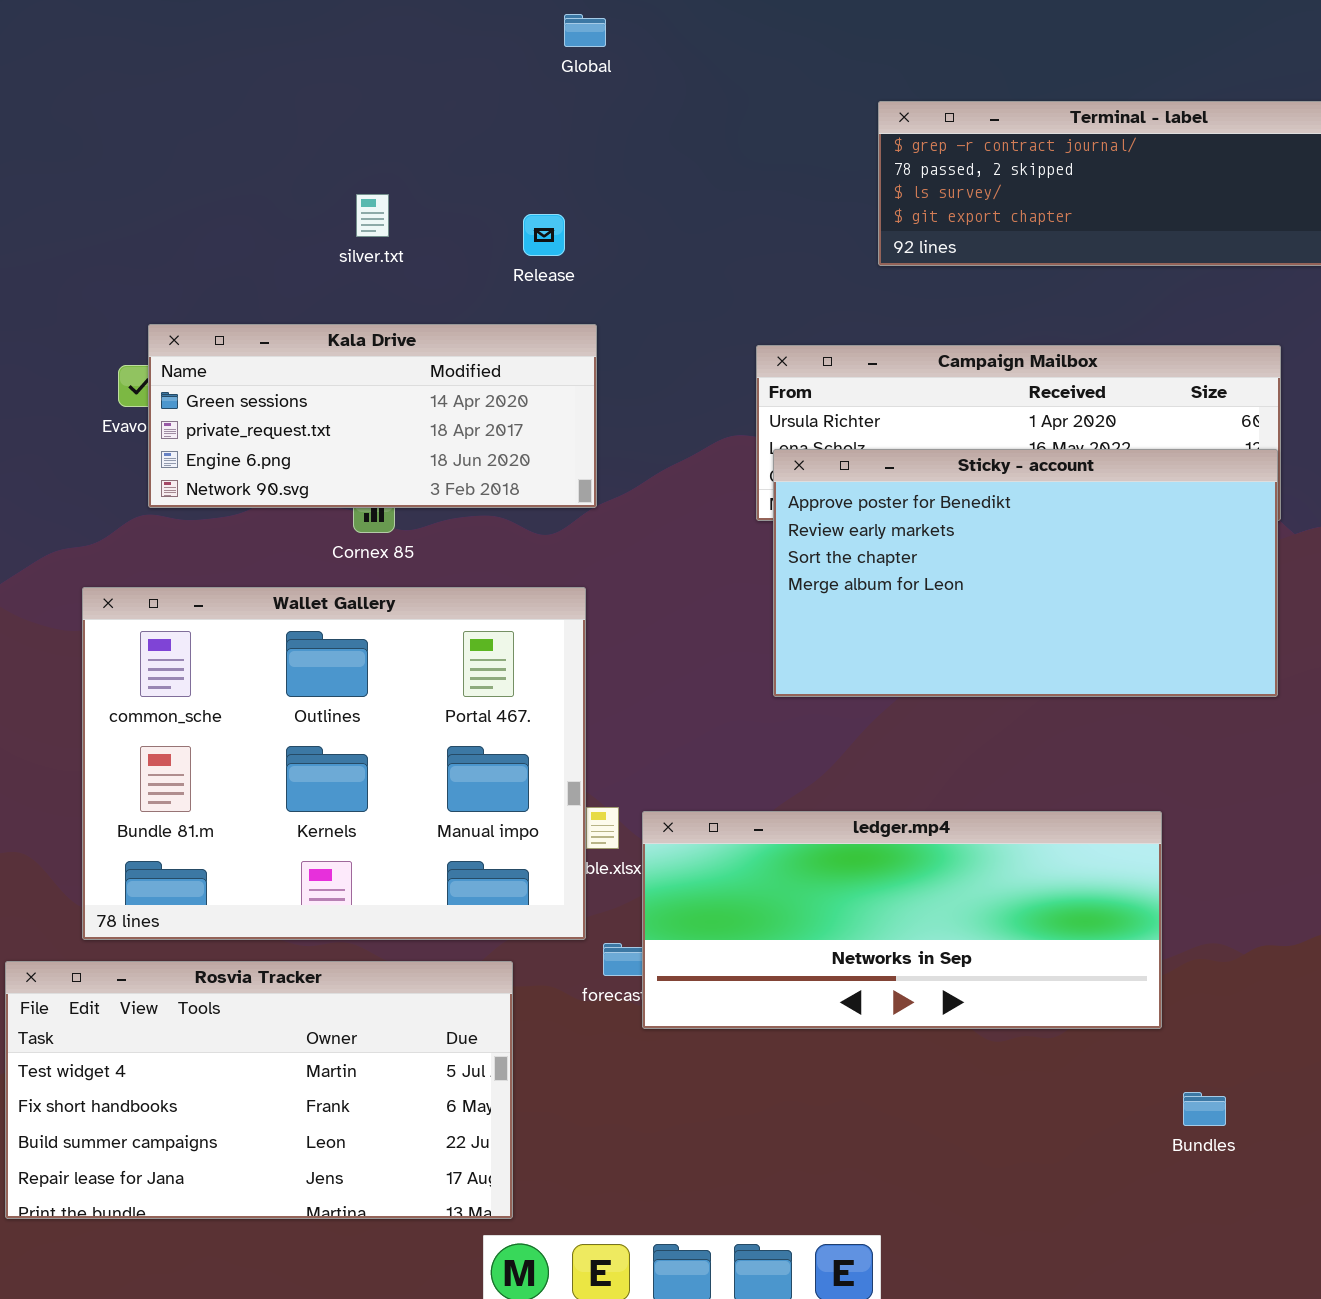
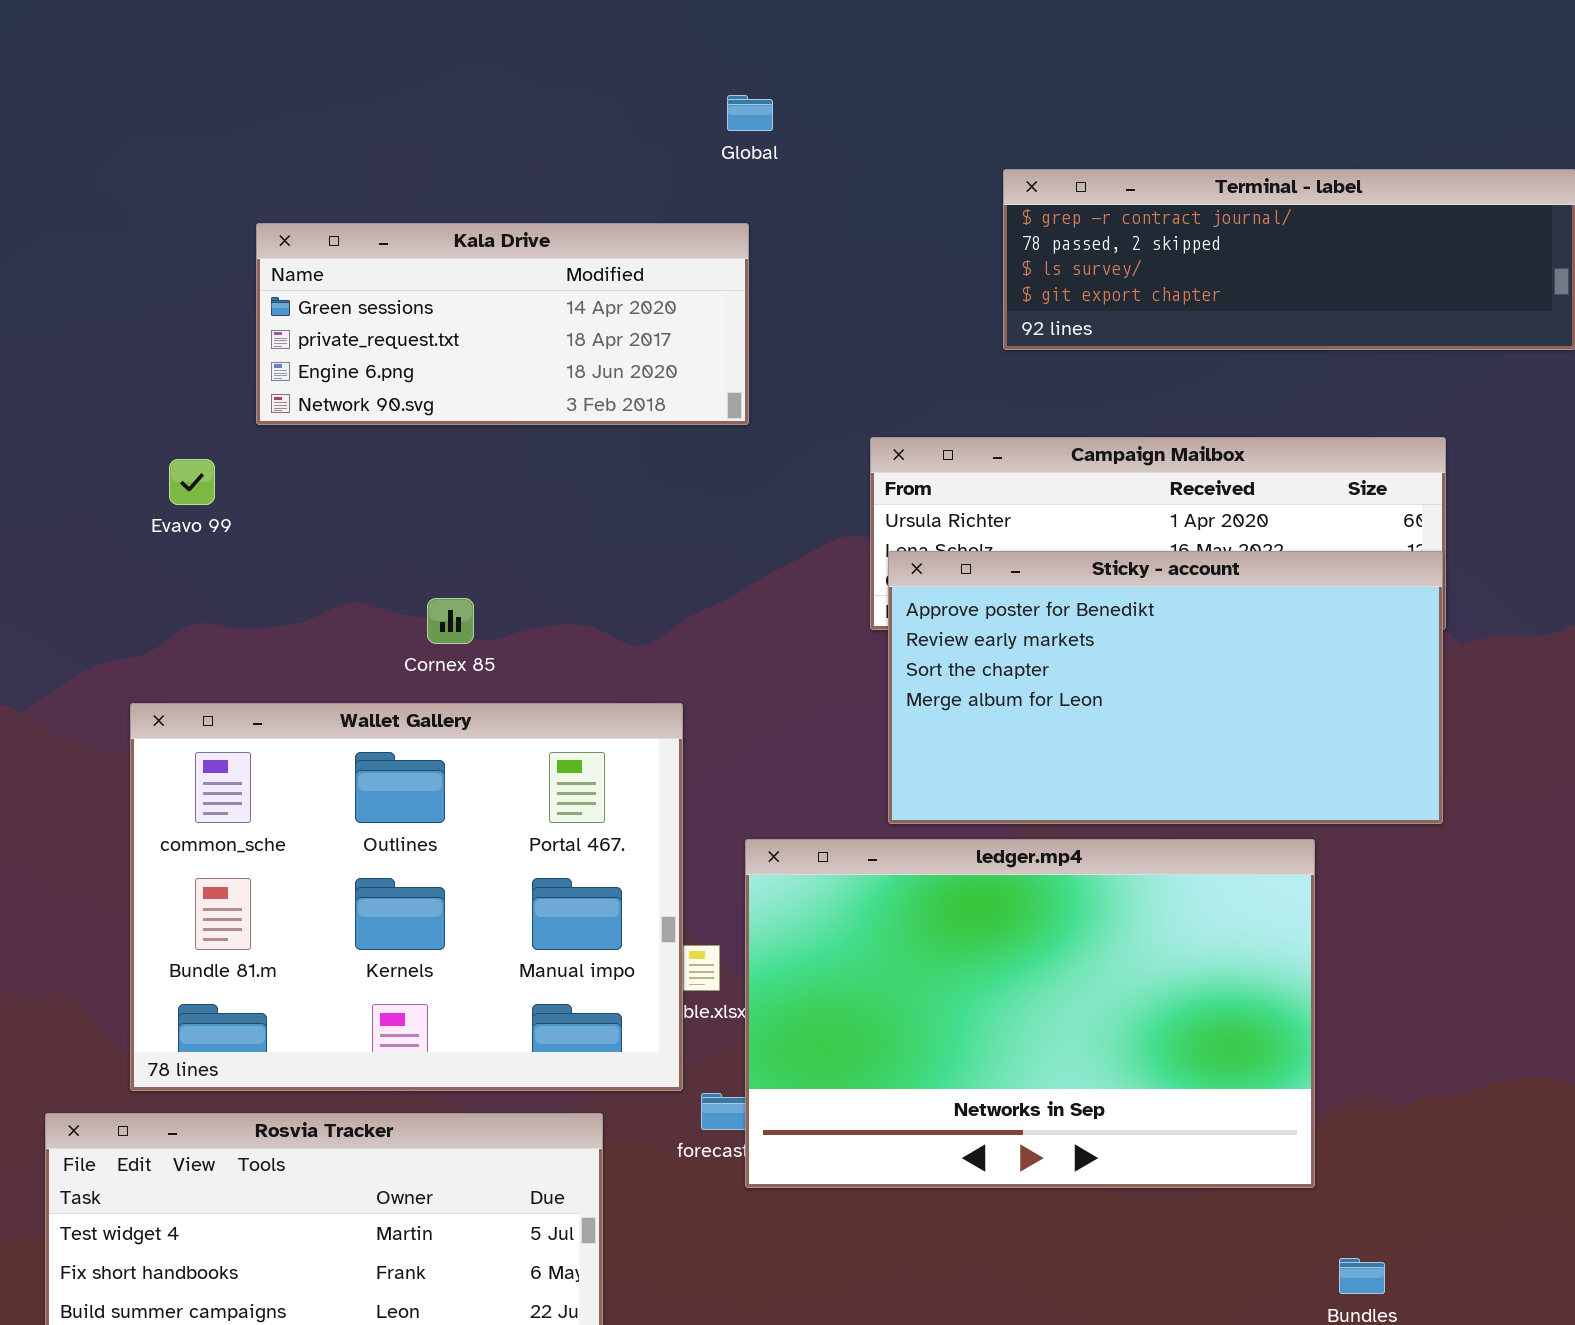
Global: [564,14,606,47] -> [727,95,773,131], moved
Kala Drive: [148,324,597,508] -> [256,223,749,425], moved
ledger.mp4: [642,811,1162,1029] -> [745,839,1315,1188], resized

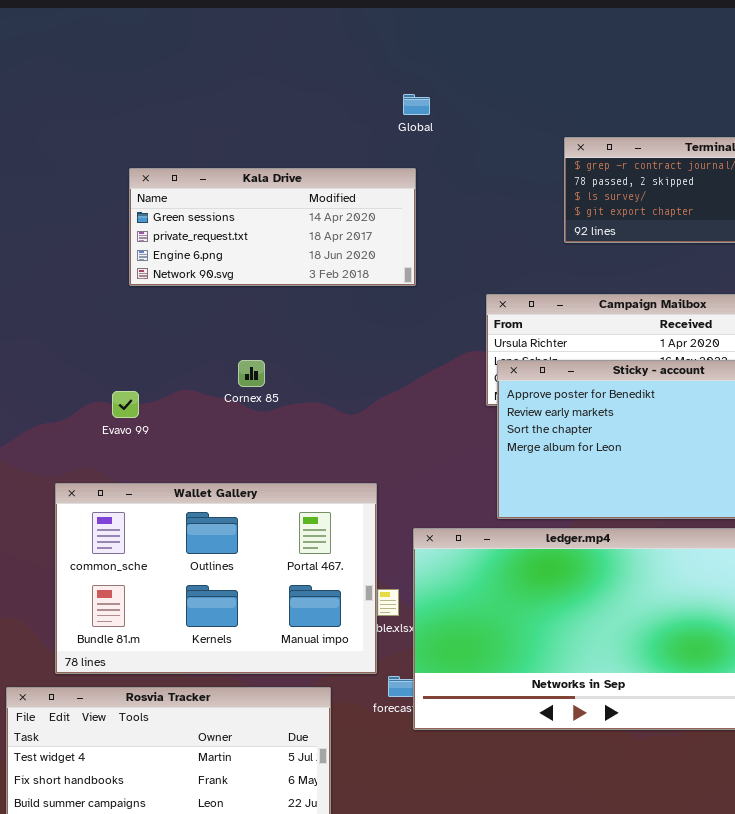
Evavo 99: [169,459,215,505] -> [112,391,139,418], moved
Cornex 85: [427,598,474,644] -> [238,360,265,387], moved
Wallet Gallery: [130,703,683,1091] -> [55,483,377,674], resized

